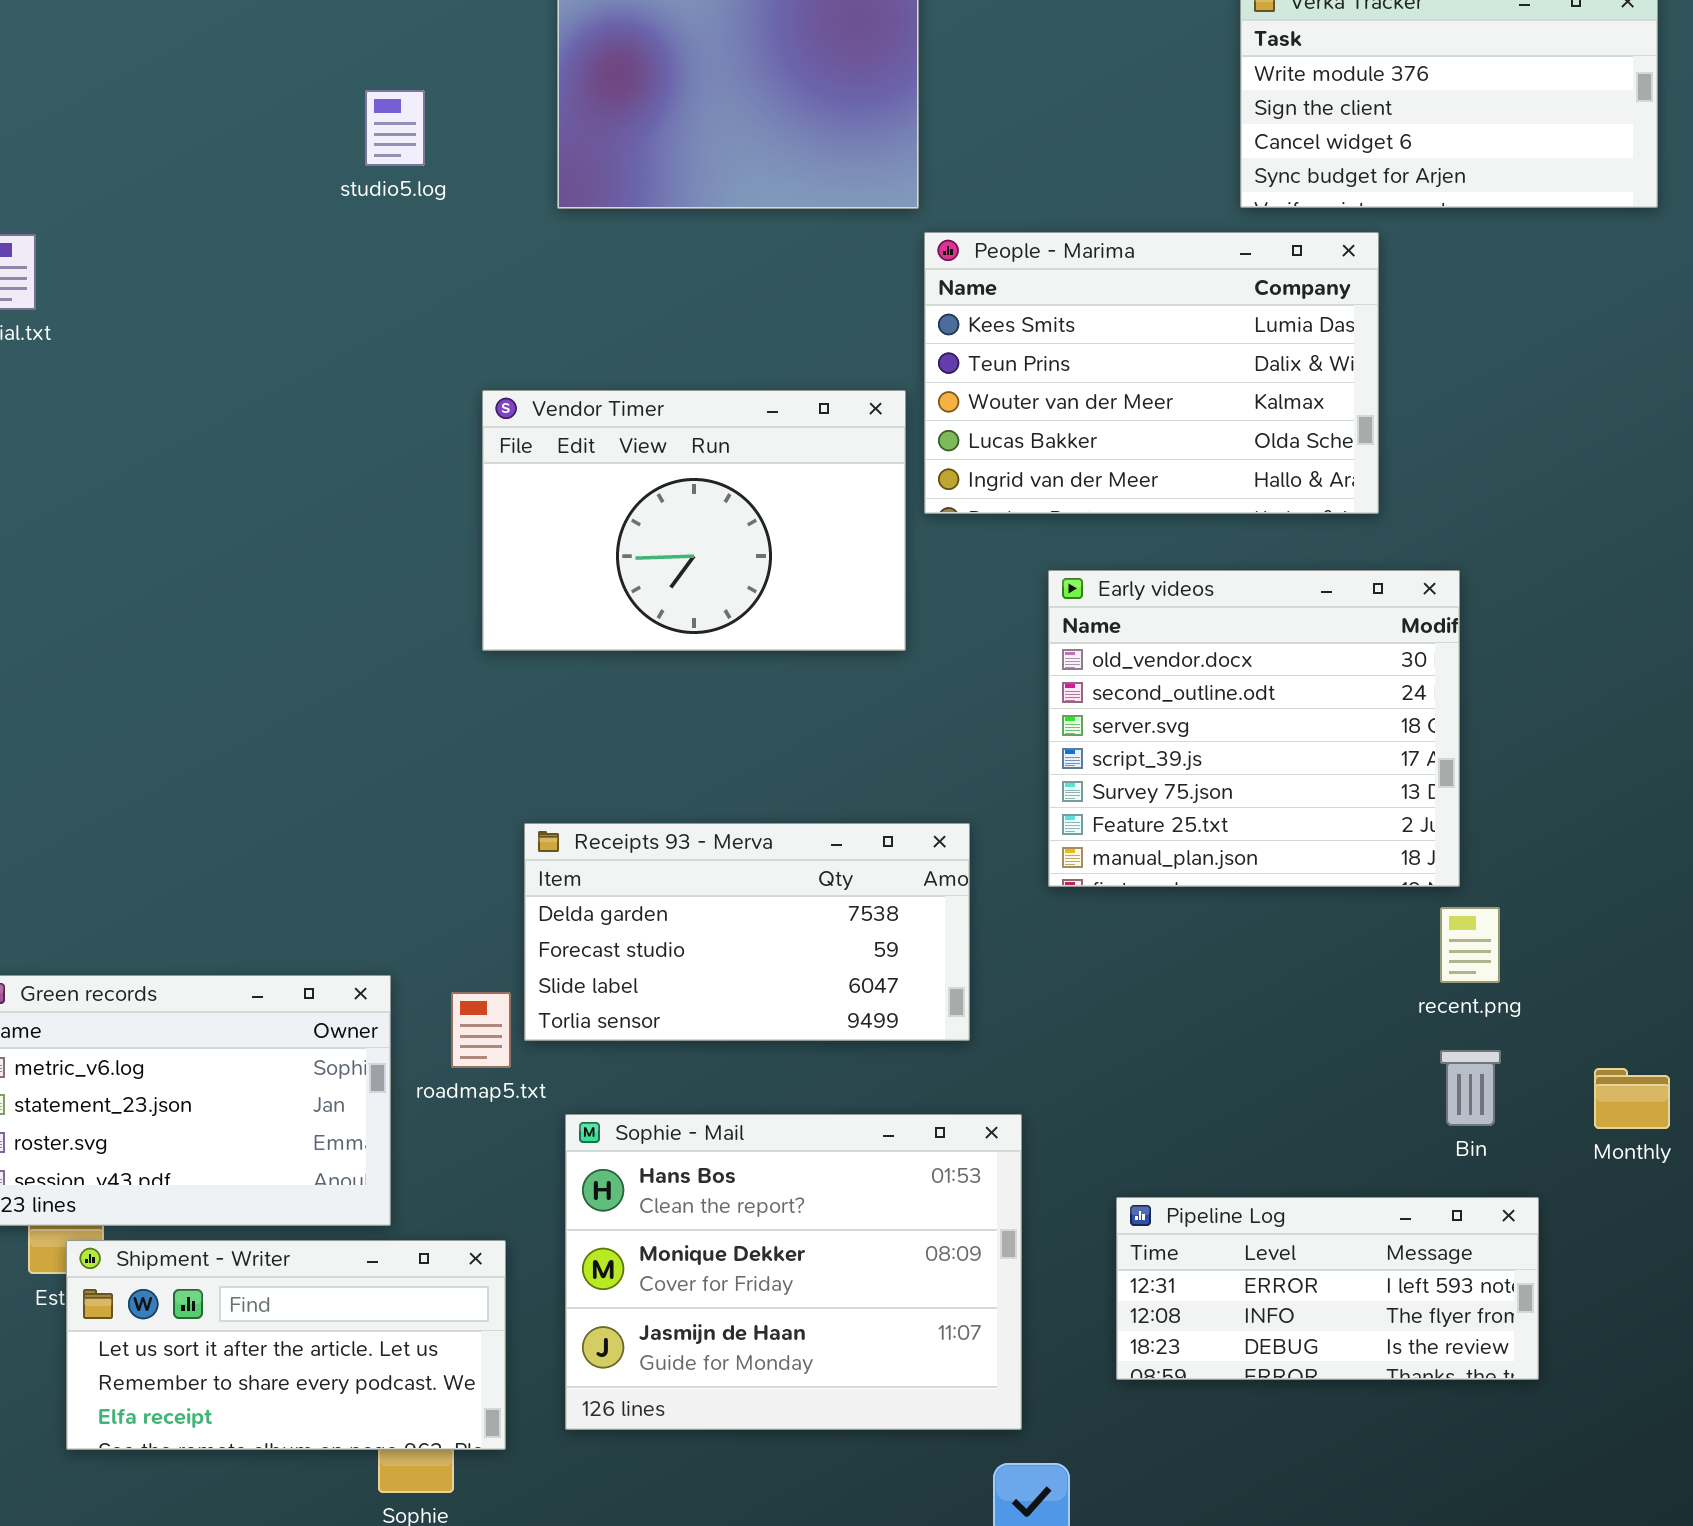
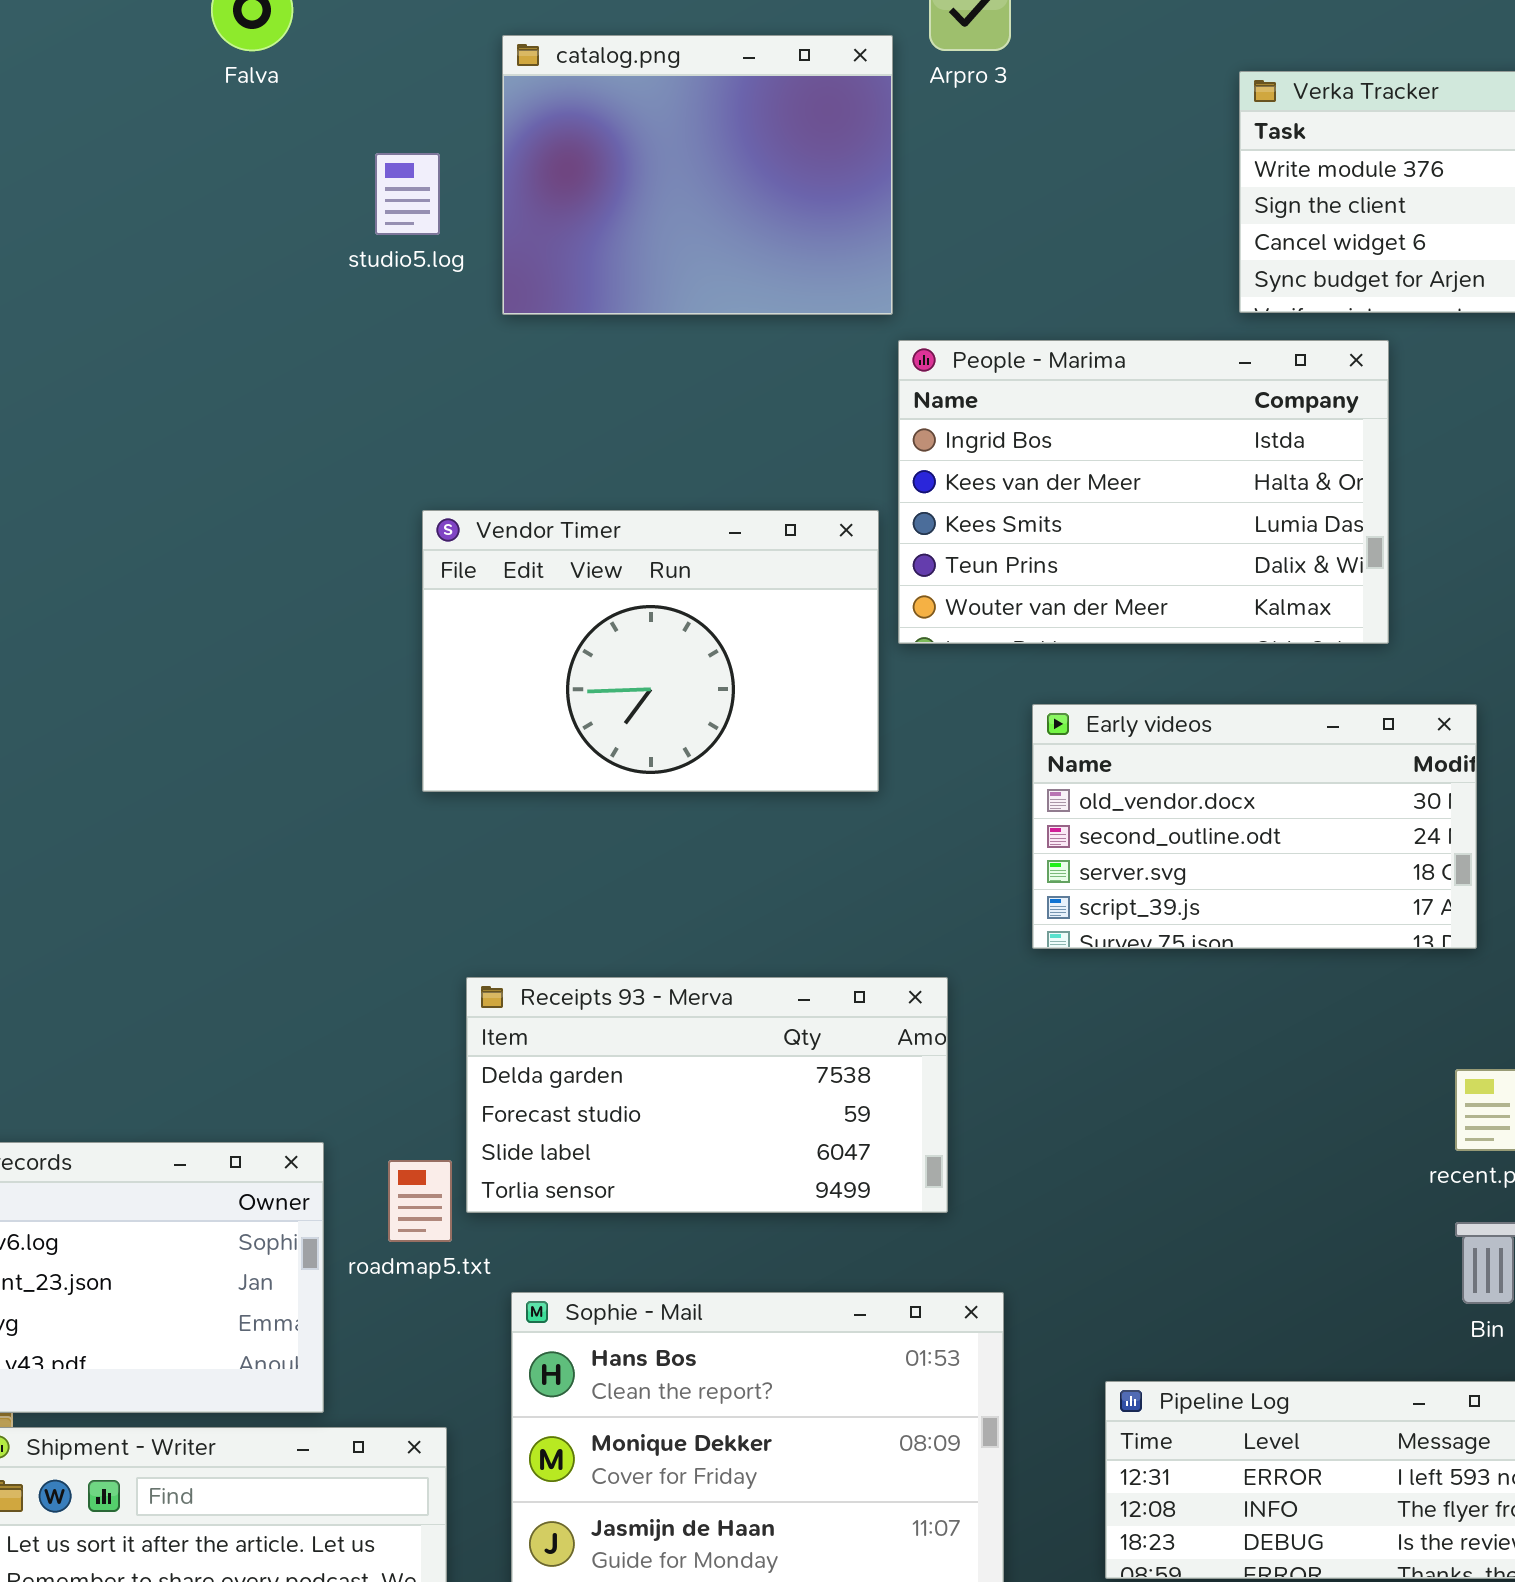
studio5.log: [365,90,425,166] -> [375,153,440,235], moved
People - Marima: [924,232,1379,514] -> [898,340,1389,644], scrolled up 2 rows
Early videos: [1048,570,1460,887] -> [1032,704,1477,949], resized

